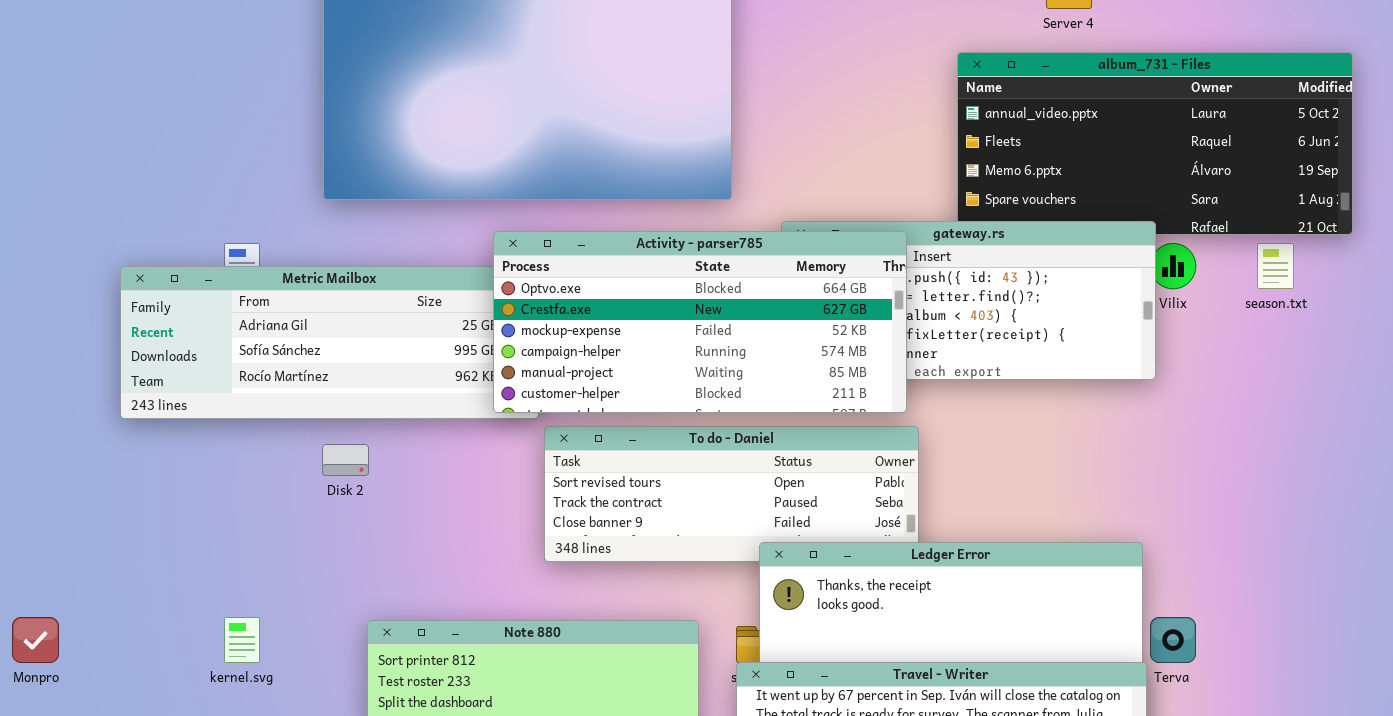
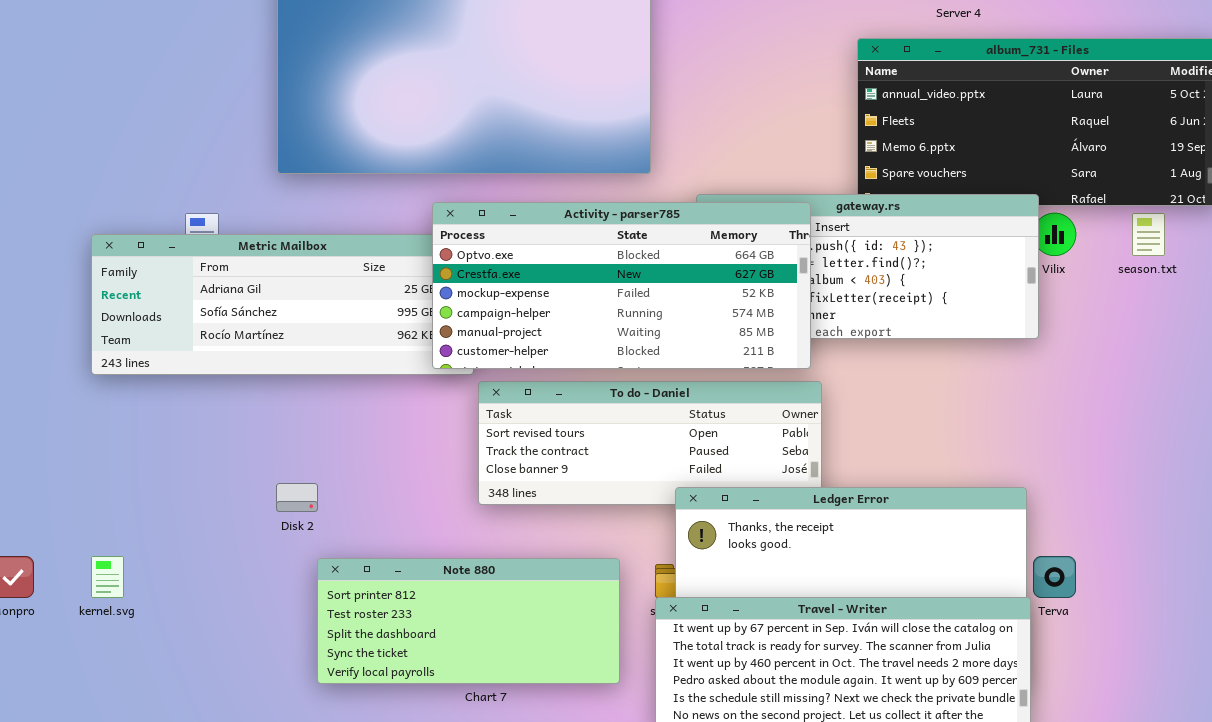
Disk 2: [322,444,369,476] -> [276,483,318,512], moved
kernel.svg: [224,617,260,663] -> [91,556,124,598], moved

